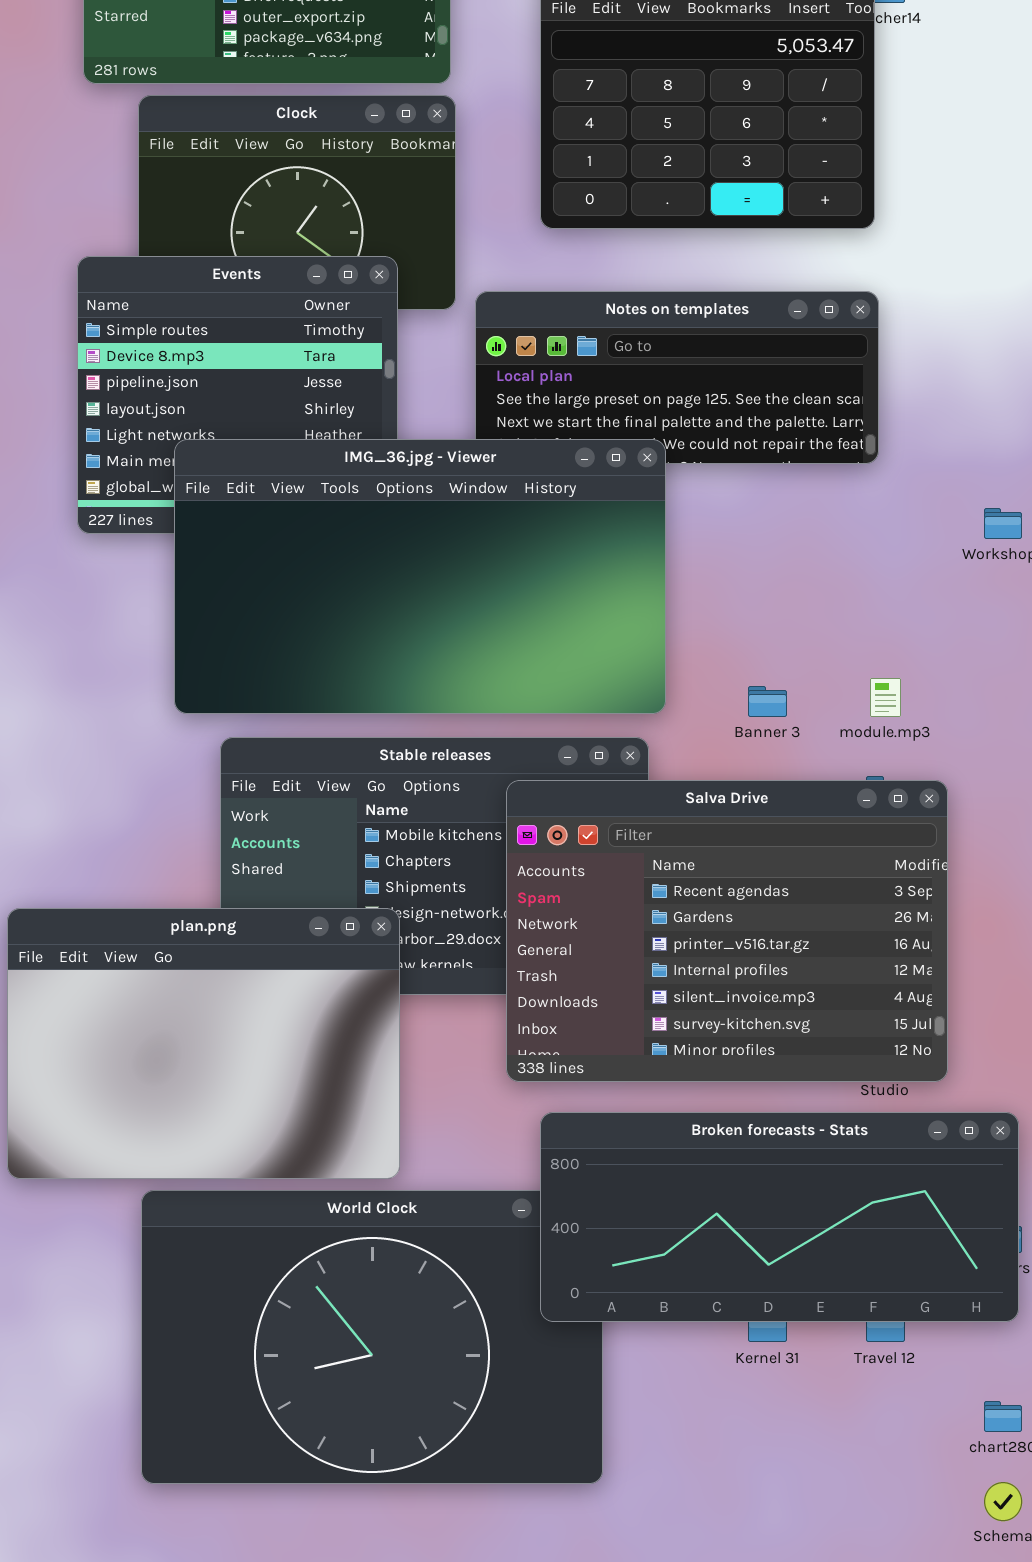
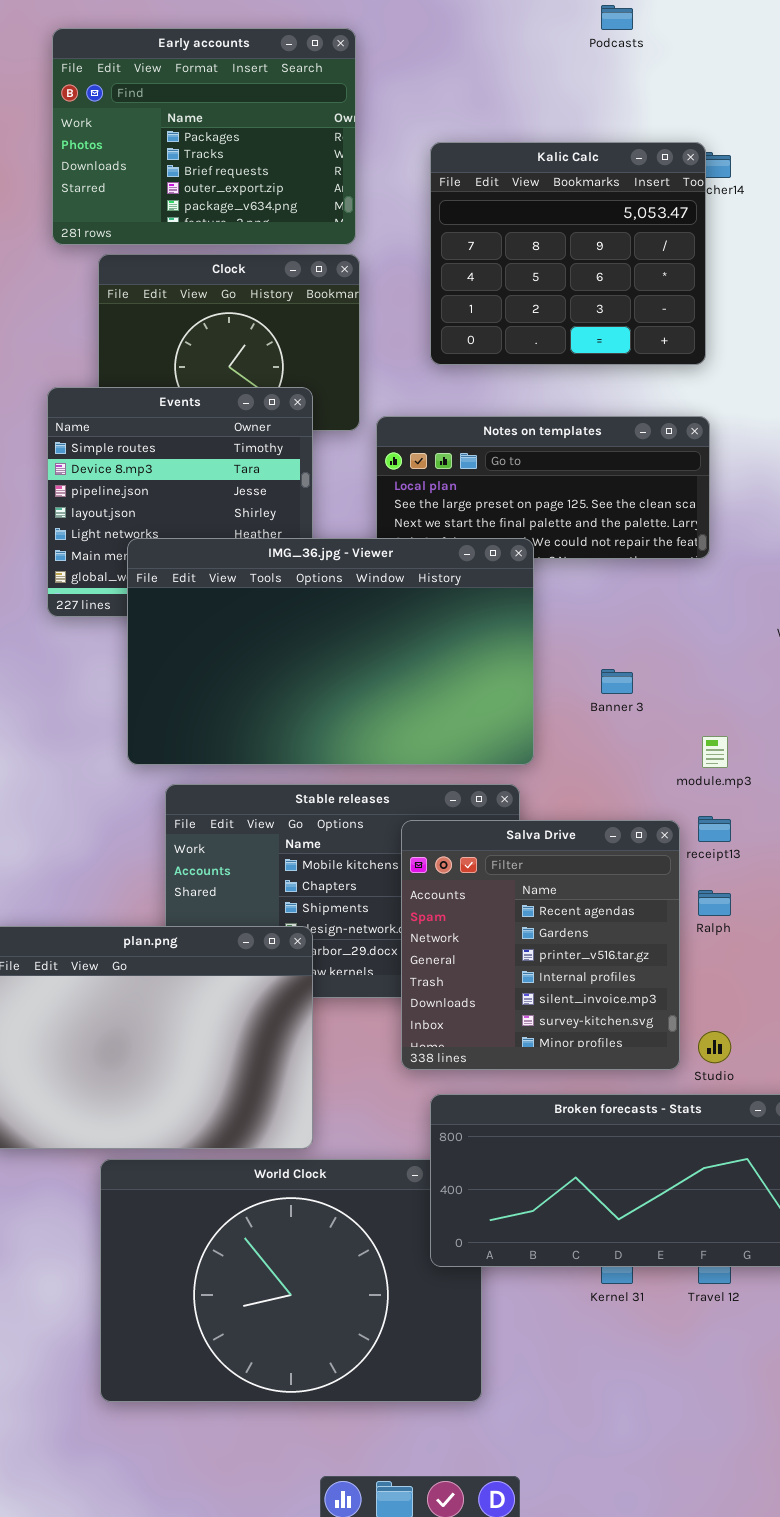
Banner 3: [748,686,787,717] -> [601,669,633,694], moved
Salva Drive: [506,780,948,1082] -> [401,820,680,1070], resized

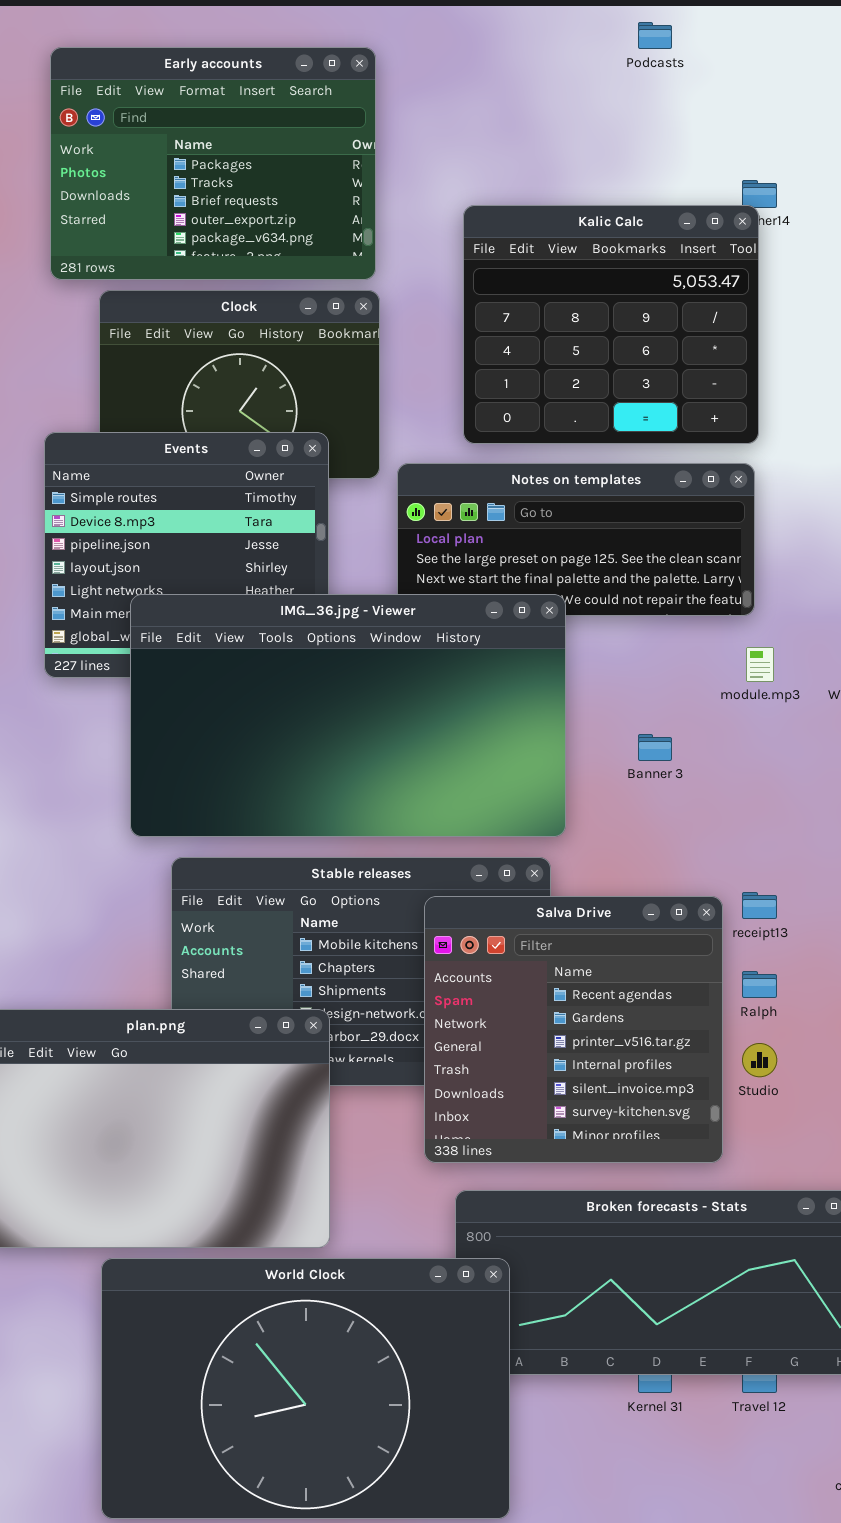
Kalic Calc: [430,142,706,365] -> [463,205,759,444], moved
module.mp3: [702,736,728,768] -> [746,647,774,682], moved
Studio: [698,1031,731,1063] -> [742,1043,777,1077], moved
World Clock: [100,1159,482,1402] -> [101,1258,510,1519], raised

